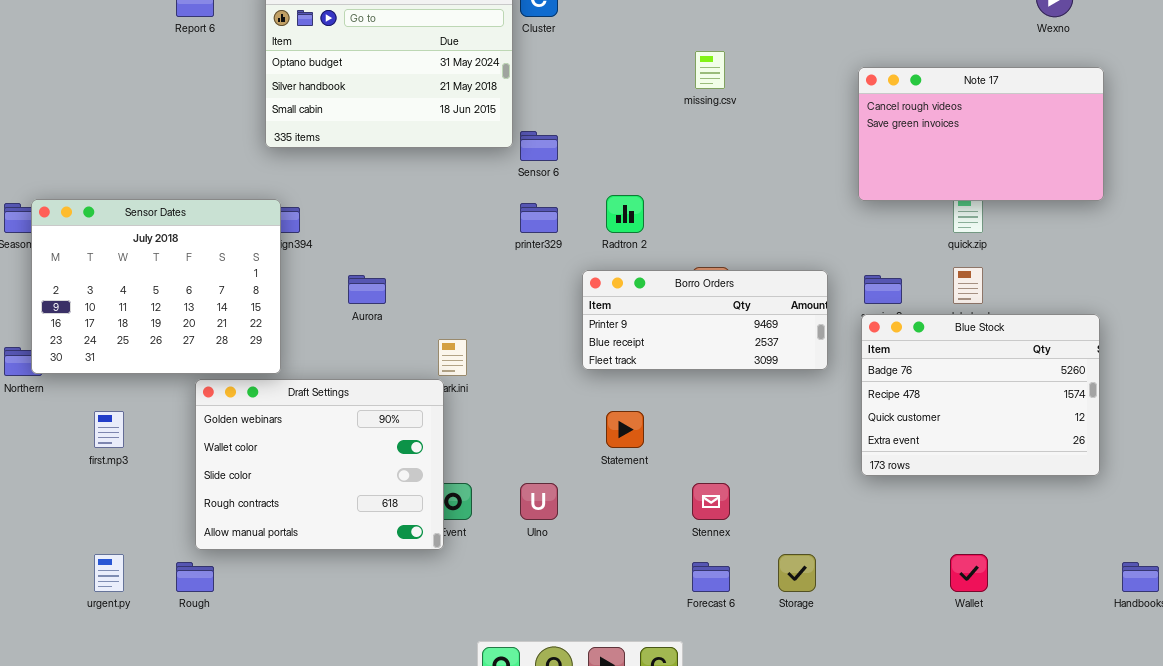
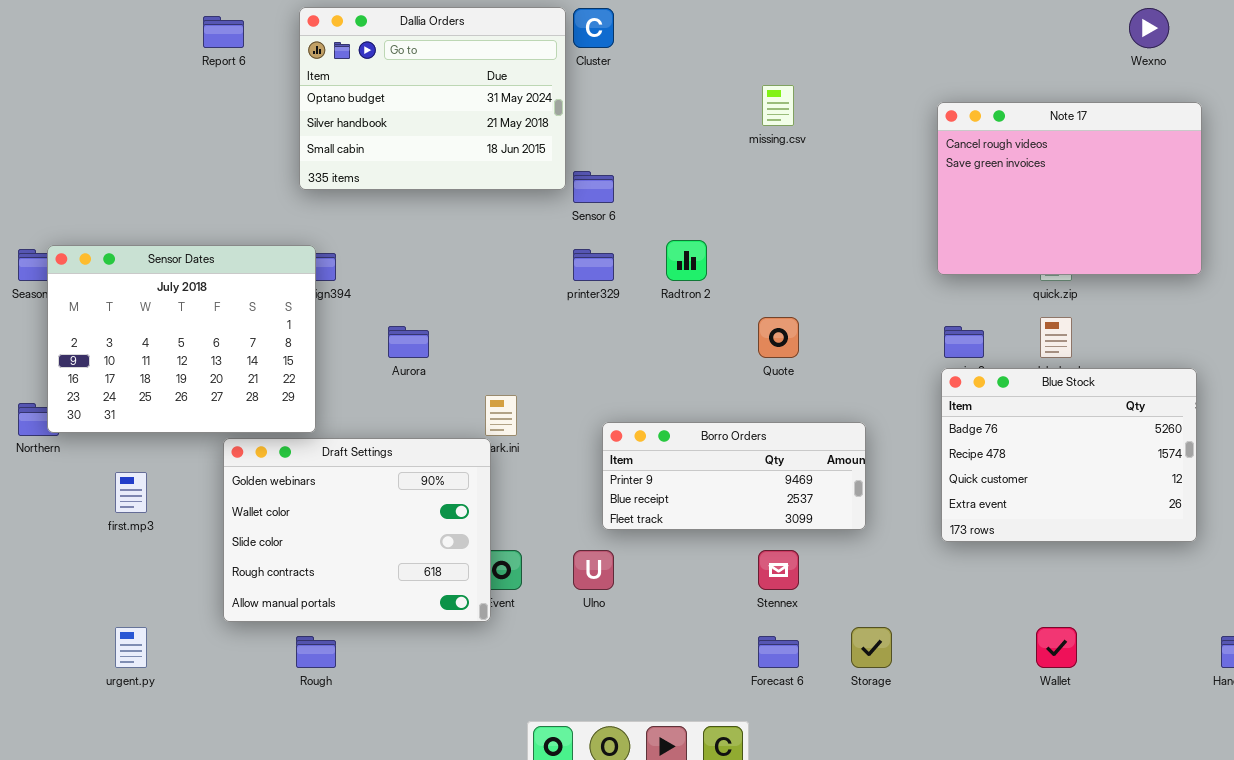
Note 17: [858,67,1104,201] -> [937,102,1202,275], resized
Borro Orders: [582,270,828,370] -> [602,422,866,530], moved
Rough: [176,562,214,592] -> [296,636,336,668], moved

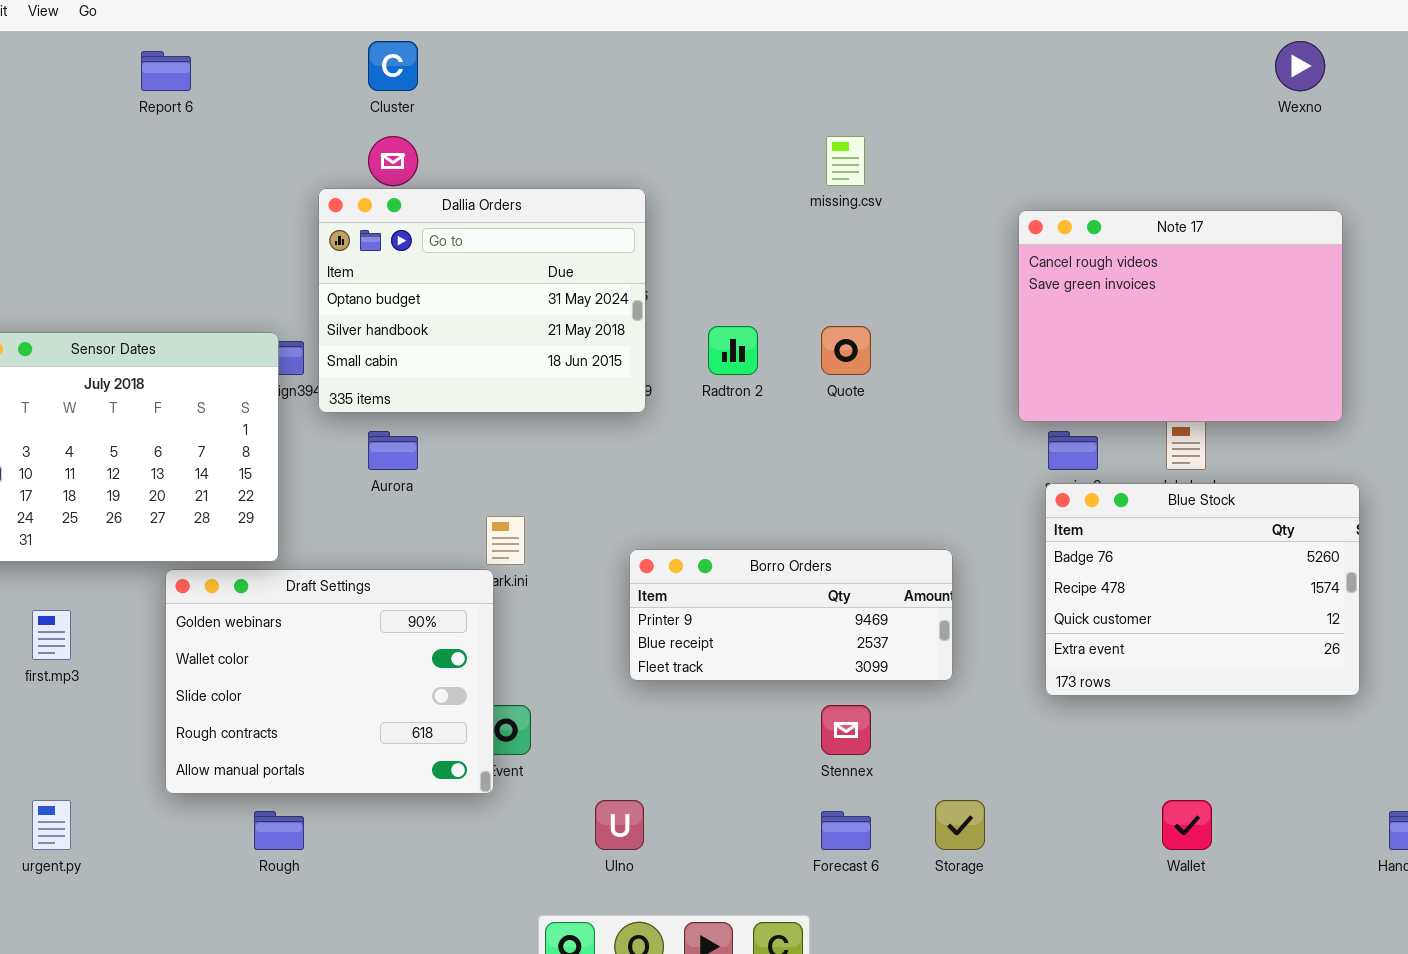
Dallia Orders: [299,7,566,190] -> [318,188,646,413], moved
Cluster: [573,8,614,48] -> [368,41,418,91], moved
Note 17: [937,102,1202,275] -> [1018,210,1343,422], moved
Quote: [758,317,799,358] -> [821,326,871,375], moved
Ulno: [573,550,614,590] -> [595,800,644,850], moved

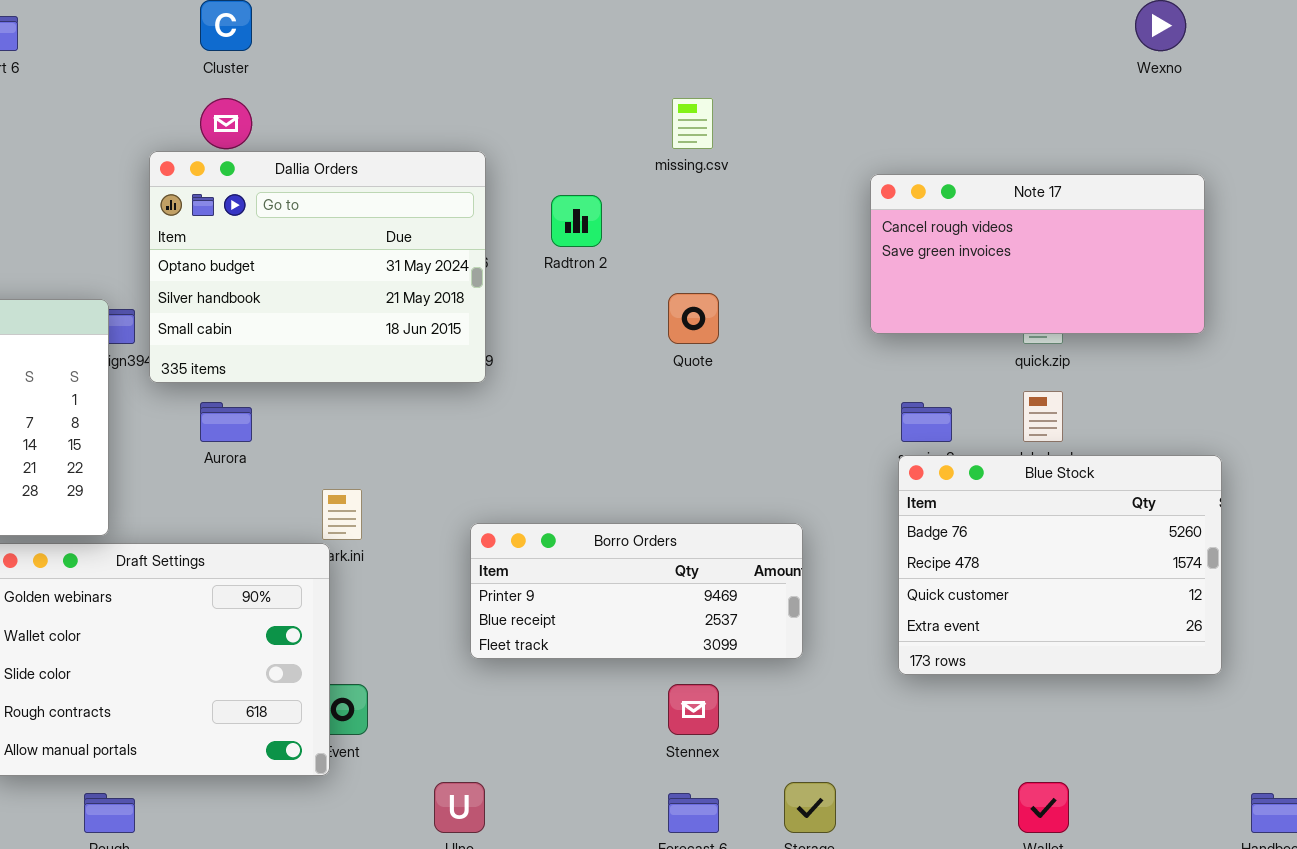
Note 17: [1018,210,1343,422] -> [870,174,1205,334], resized
Radtron 2: [708,326,758,375] -> [551,195,602,247], moved

